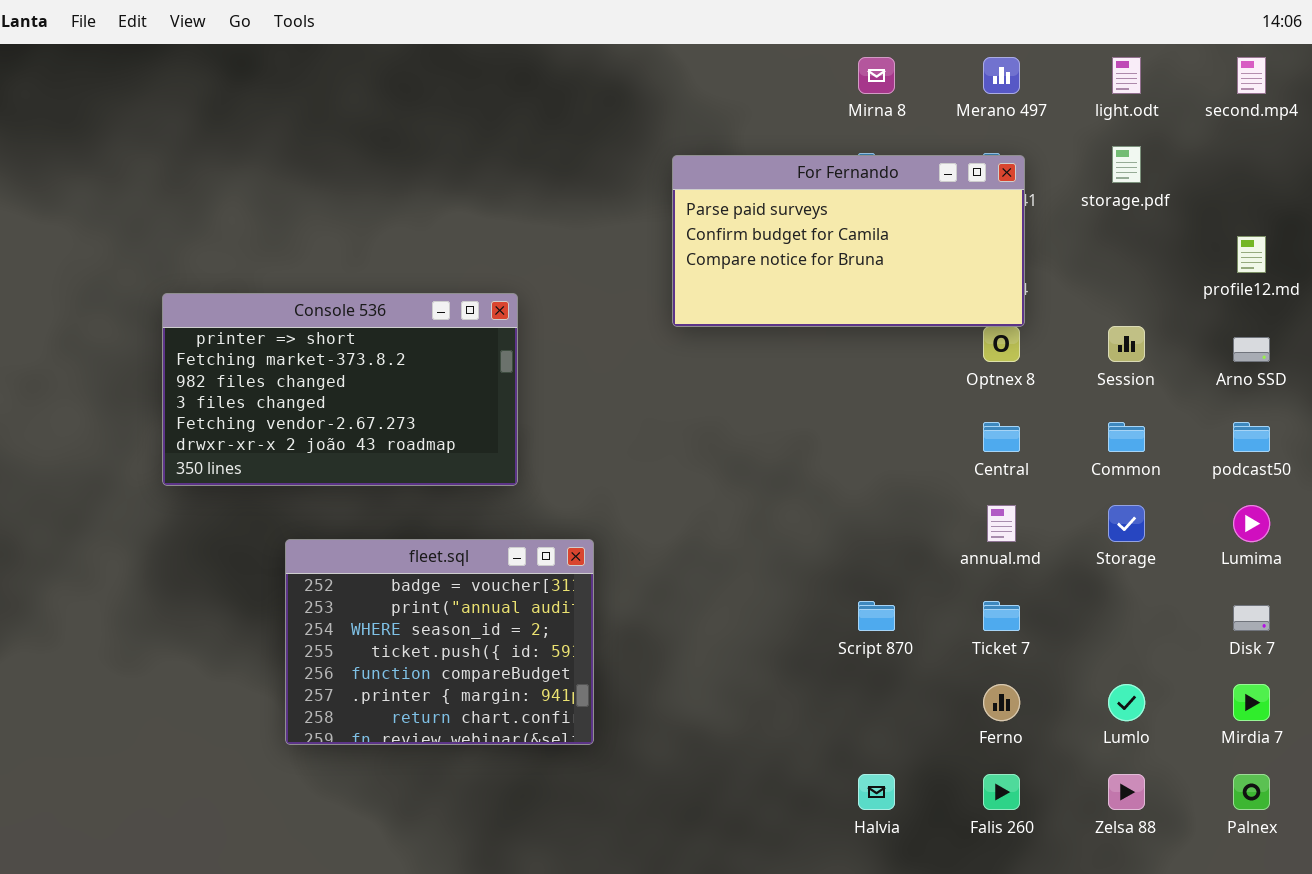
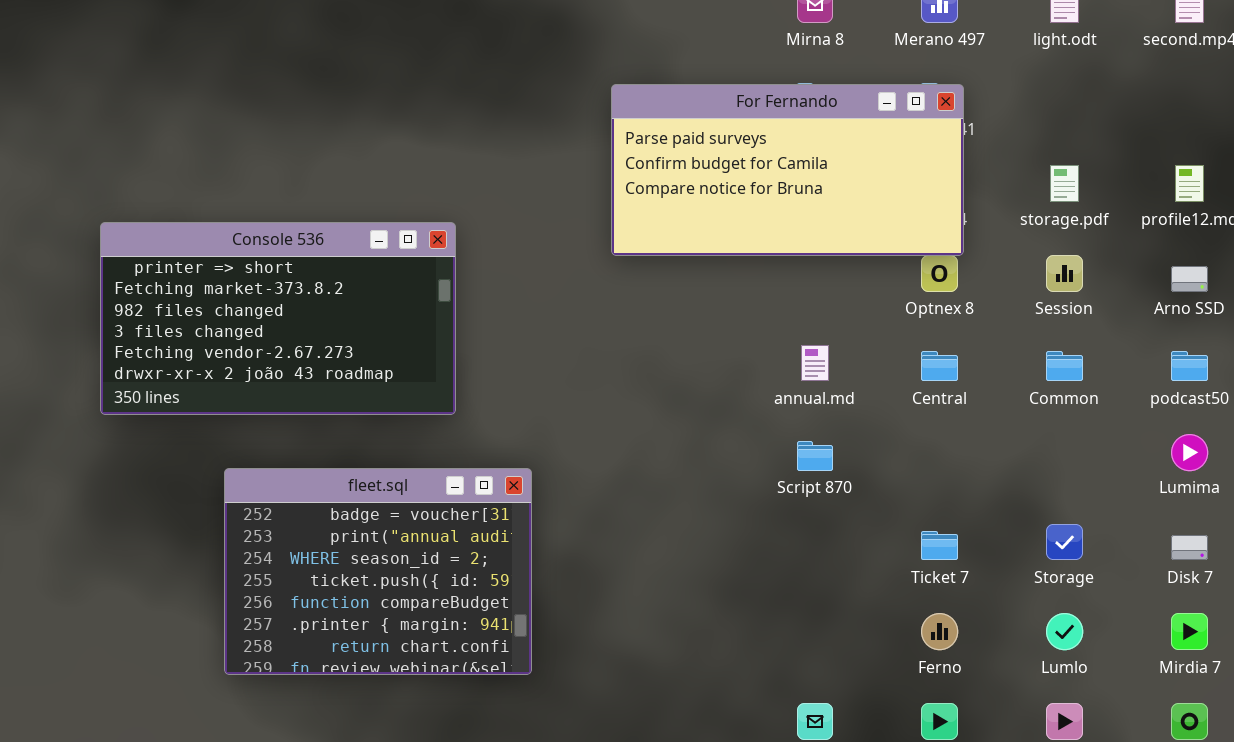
storage.pdf: [1112,146,1141,183] -> [1050,165,1079,202], moved
annual.md: [987,505,1016,542] -> [801,345,829,381], moved
Storage: [1108,505,1145,542] -> [1046,524,1083,560], moved
Script 870: [858,601,895,631] -> [797,441,833,471], moved

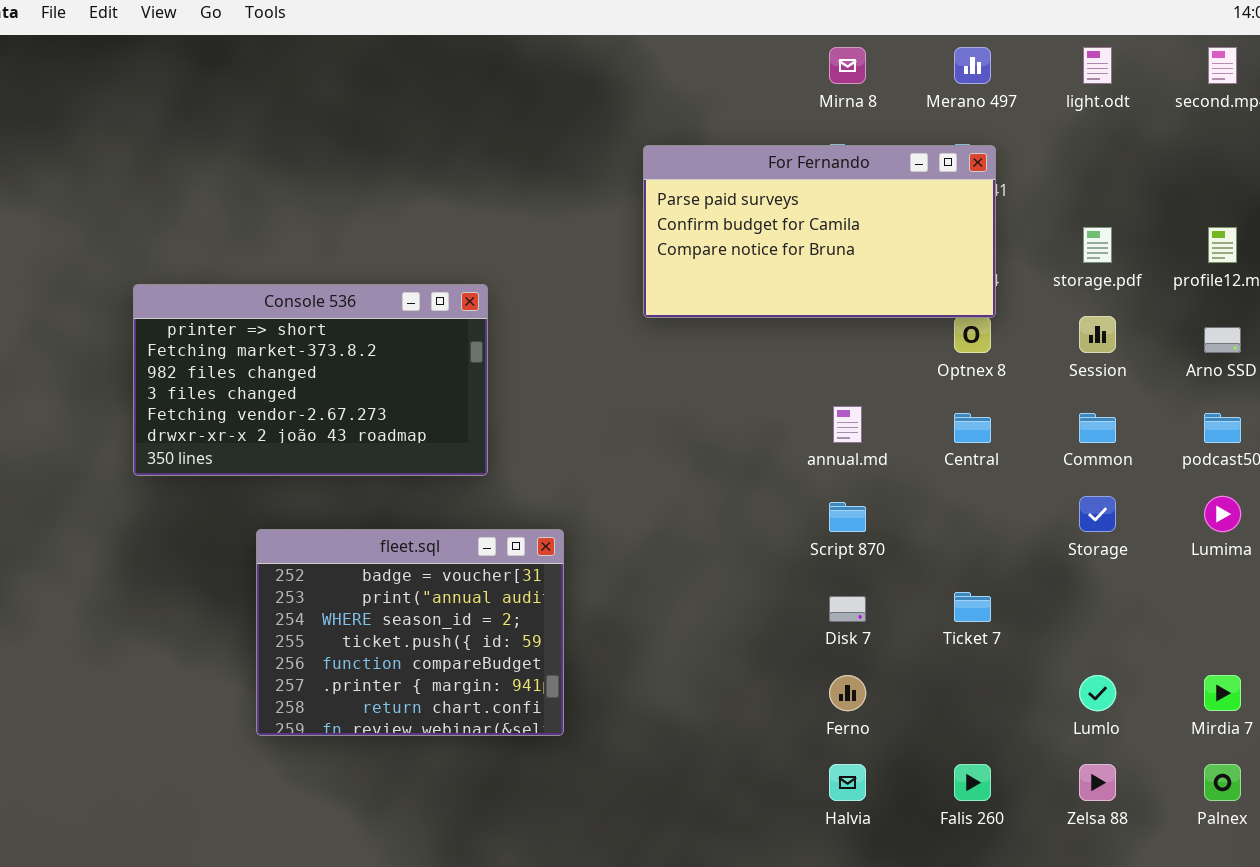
Storage: [1046,524,1083,560] -> [1079,496,1116,532], moved
Disk 7: [1171,535,1208,560] -> [829,596,866,622], moved
Ferno: [921,613,958,650] -> [829,675,866,711], moved

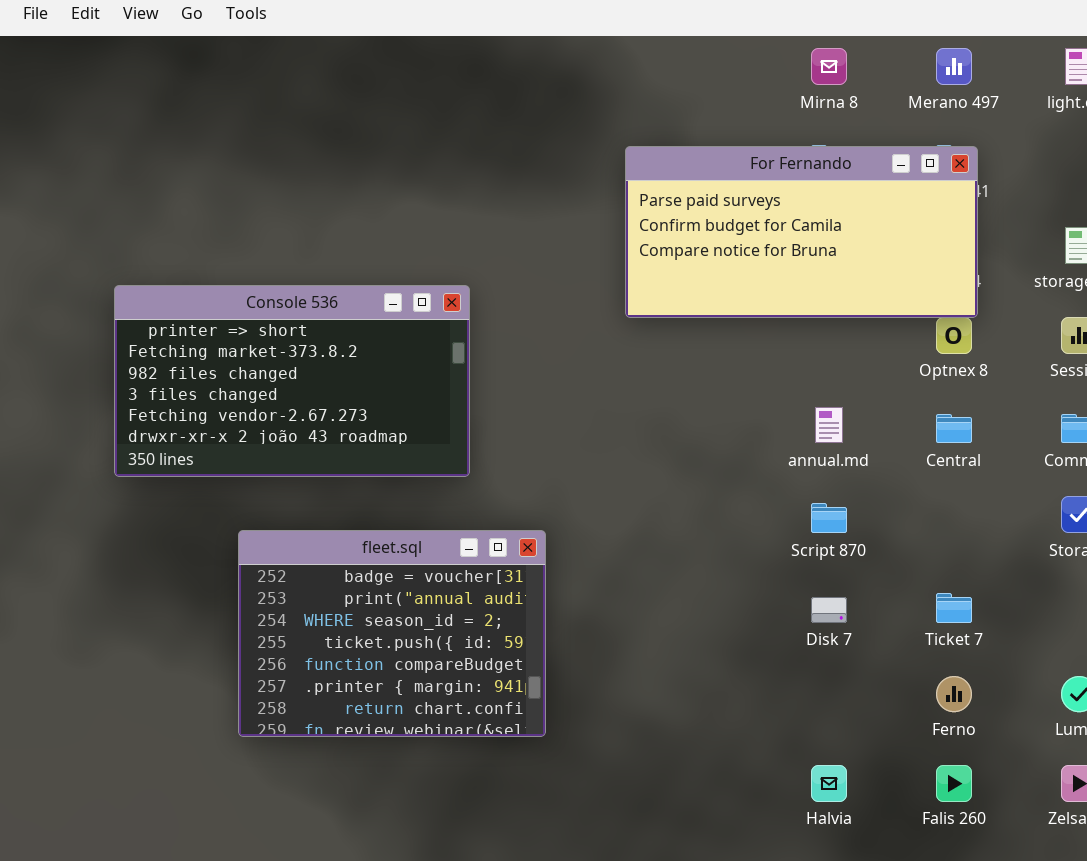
Ferno: [829,675,866,711] -> [936,676,972,712], moved

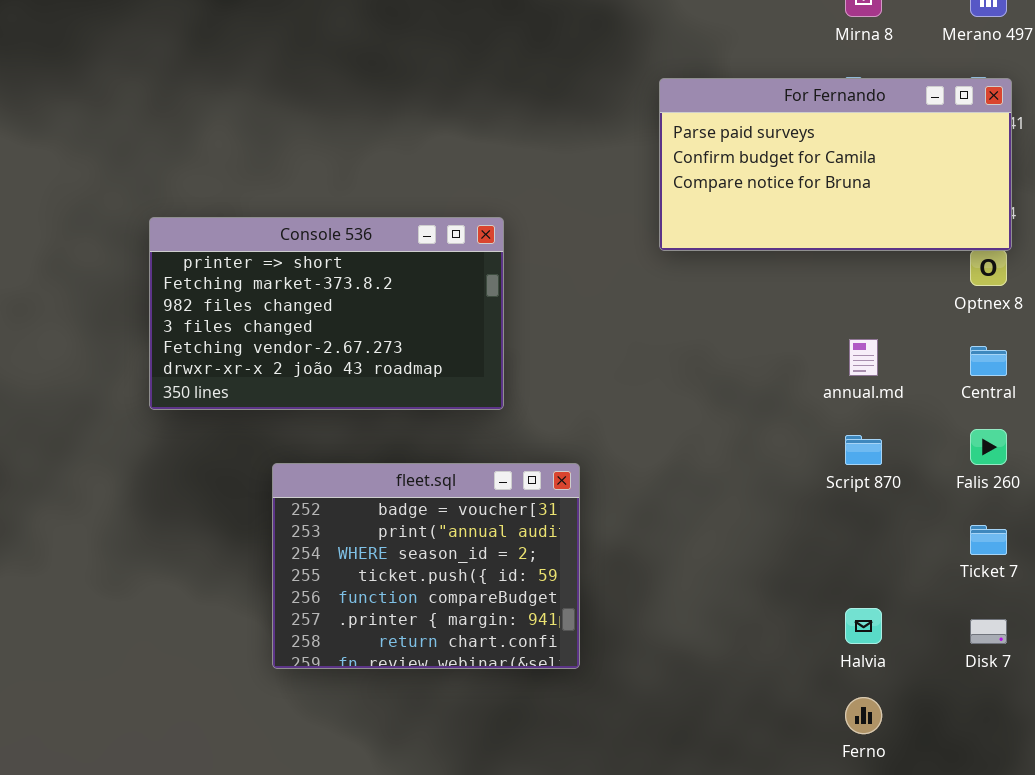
Disk 7: [811,597,847,623] -> [970,619,1007,644], moved
Ferno: [936,676,972,712] -> [845,697,882,734], moved
Halvia: [811,765,847,802] -> [845,608,882,644], moved
Falis 260: [936,765,972,802] -> [970,429,1007,465], moved

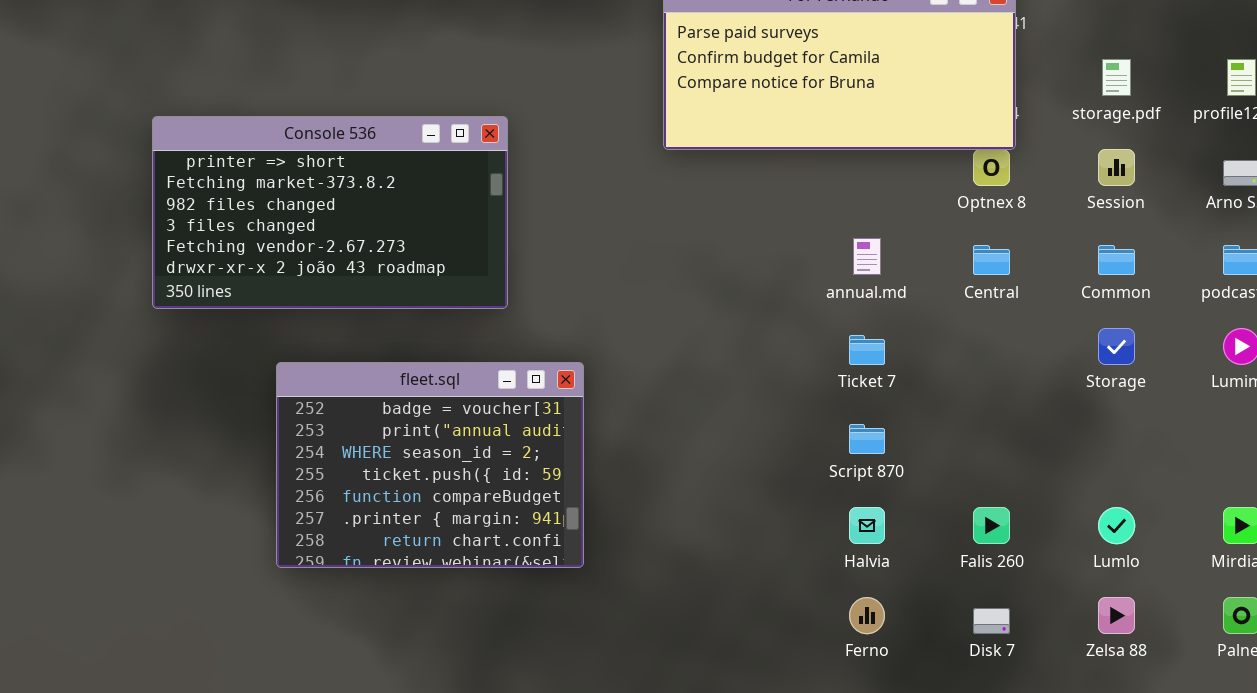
Falis 260: [970,429,1007,465] -> [973,507,1010,544], moved
Script 870: [845,435,882,465] -> [849,424,885,454], moved
Ticket 7: [970,525,1007,555] -> [849,335,885,365], moved
Disk 7: [970,619,1007,644] -> [973,608,1010,634], moved

